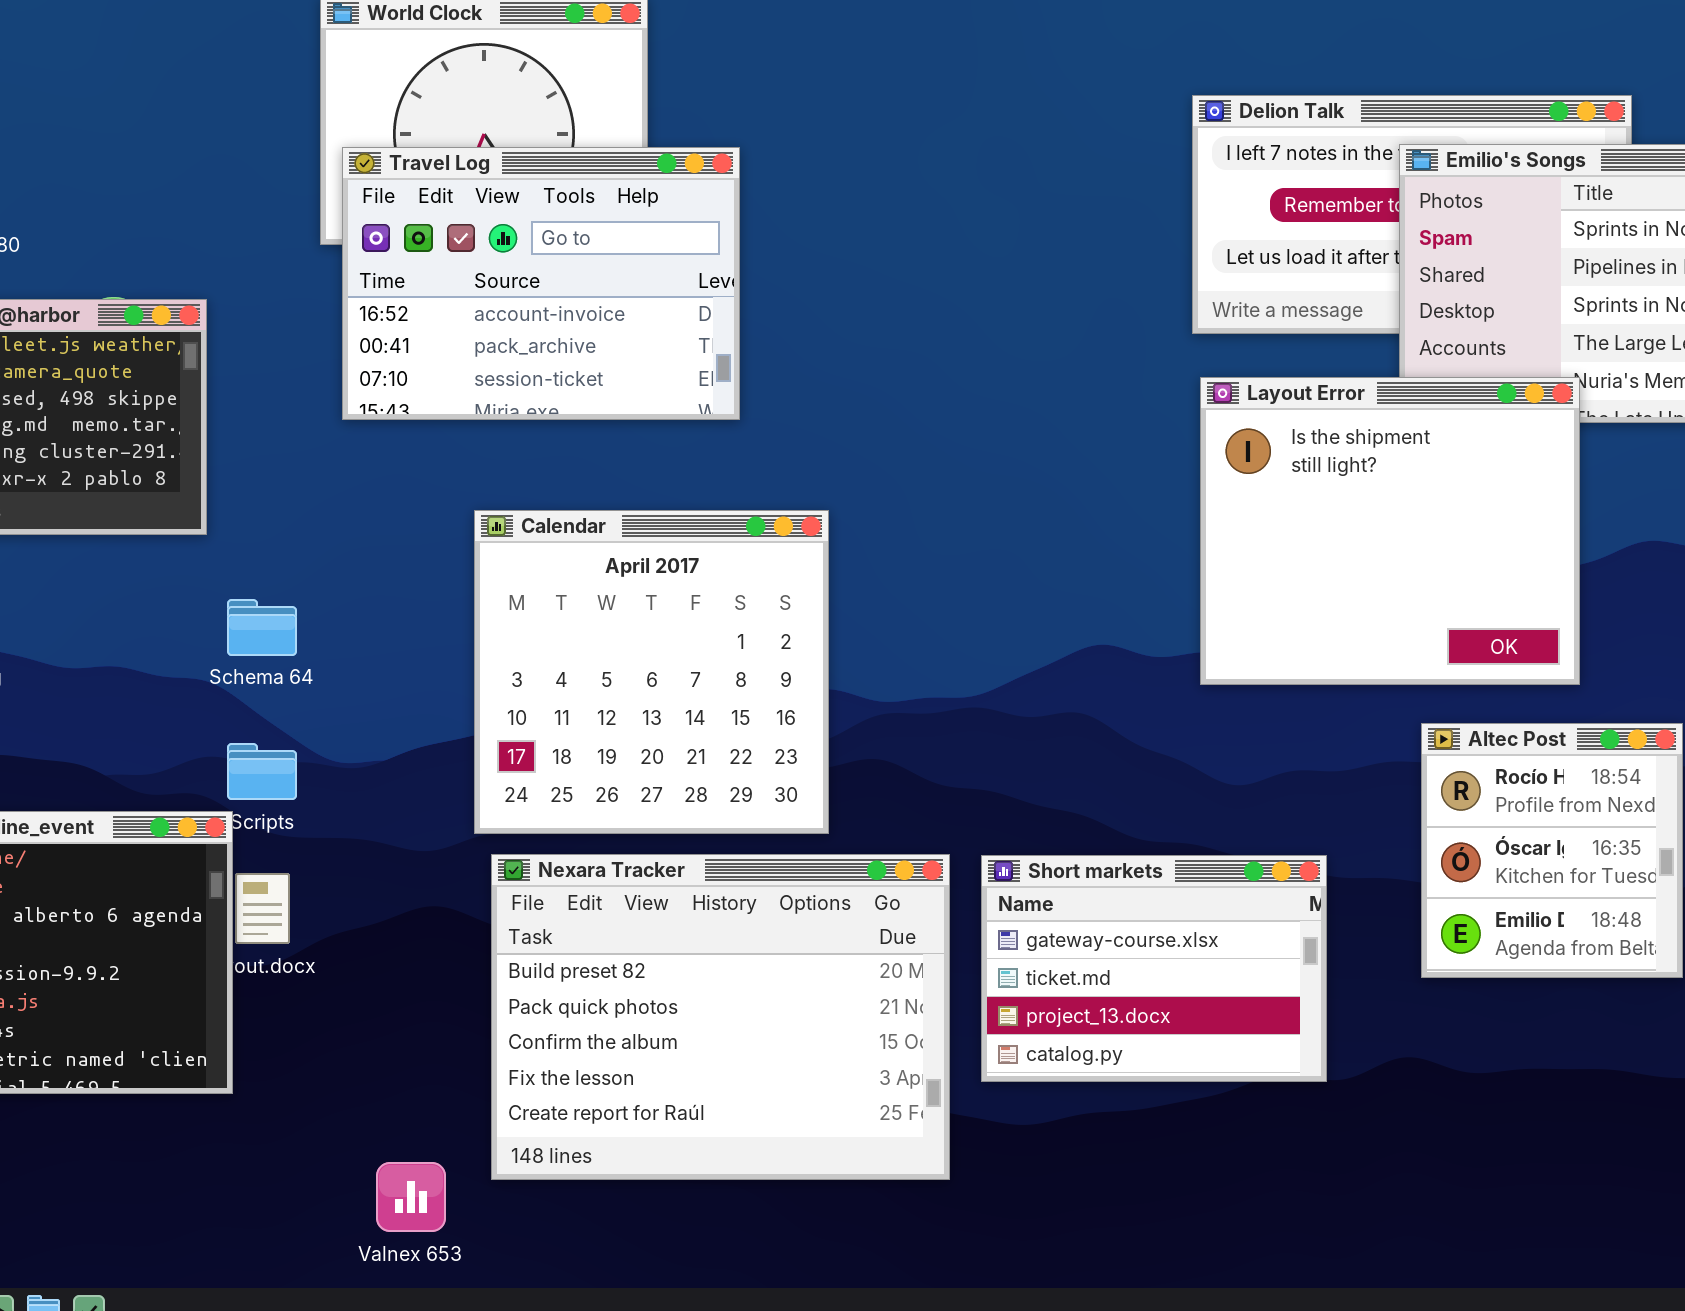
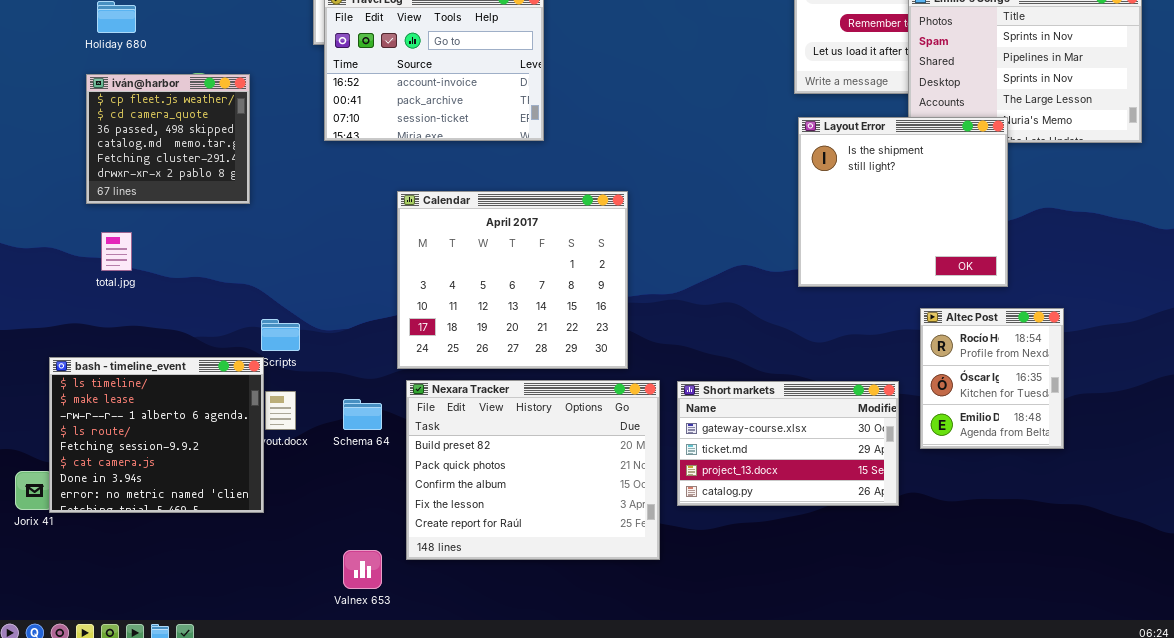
Calendar: [474,510,829,834] -> [397,191,628,369], resized
Schema 64: [227,599,297,656] -> [343,399,382,430], moved
Short markets: [981,855,1327,1082] -> [677,381,899,506], resized

